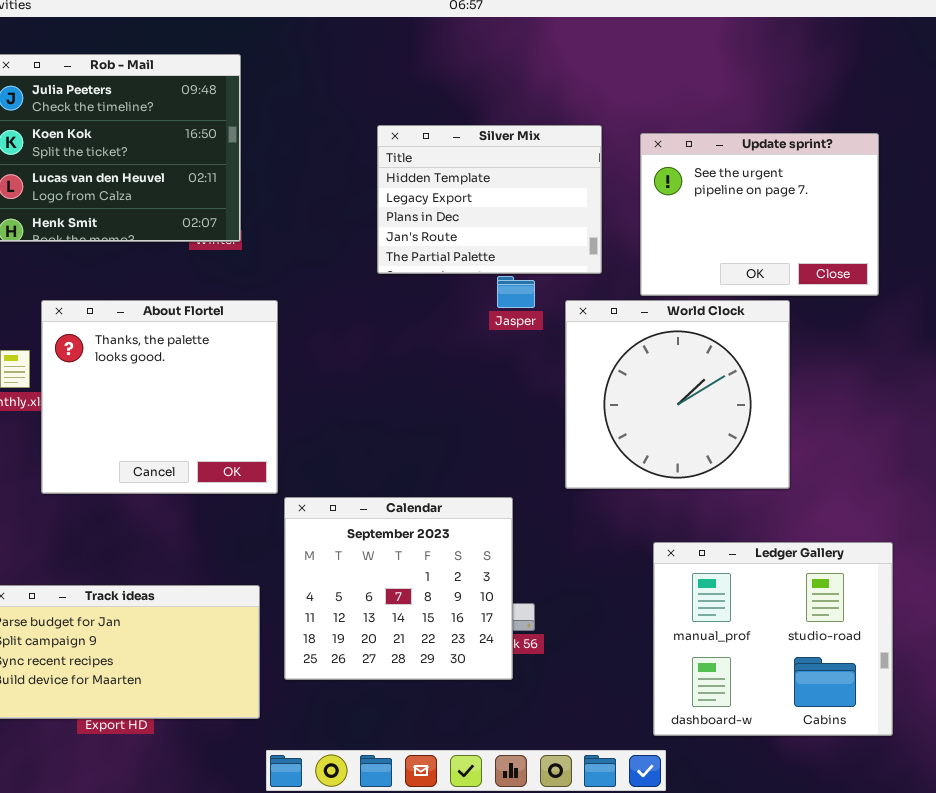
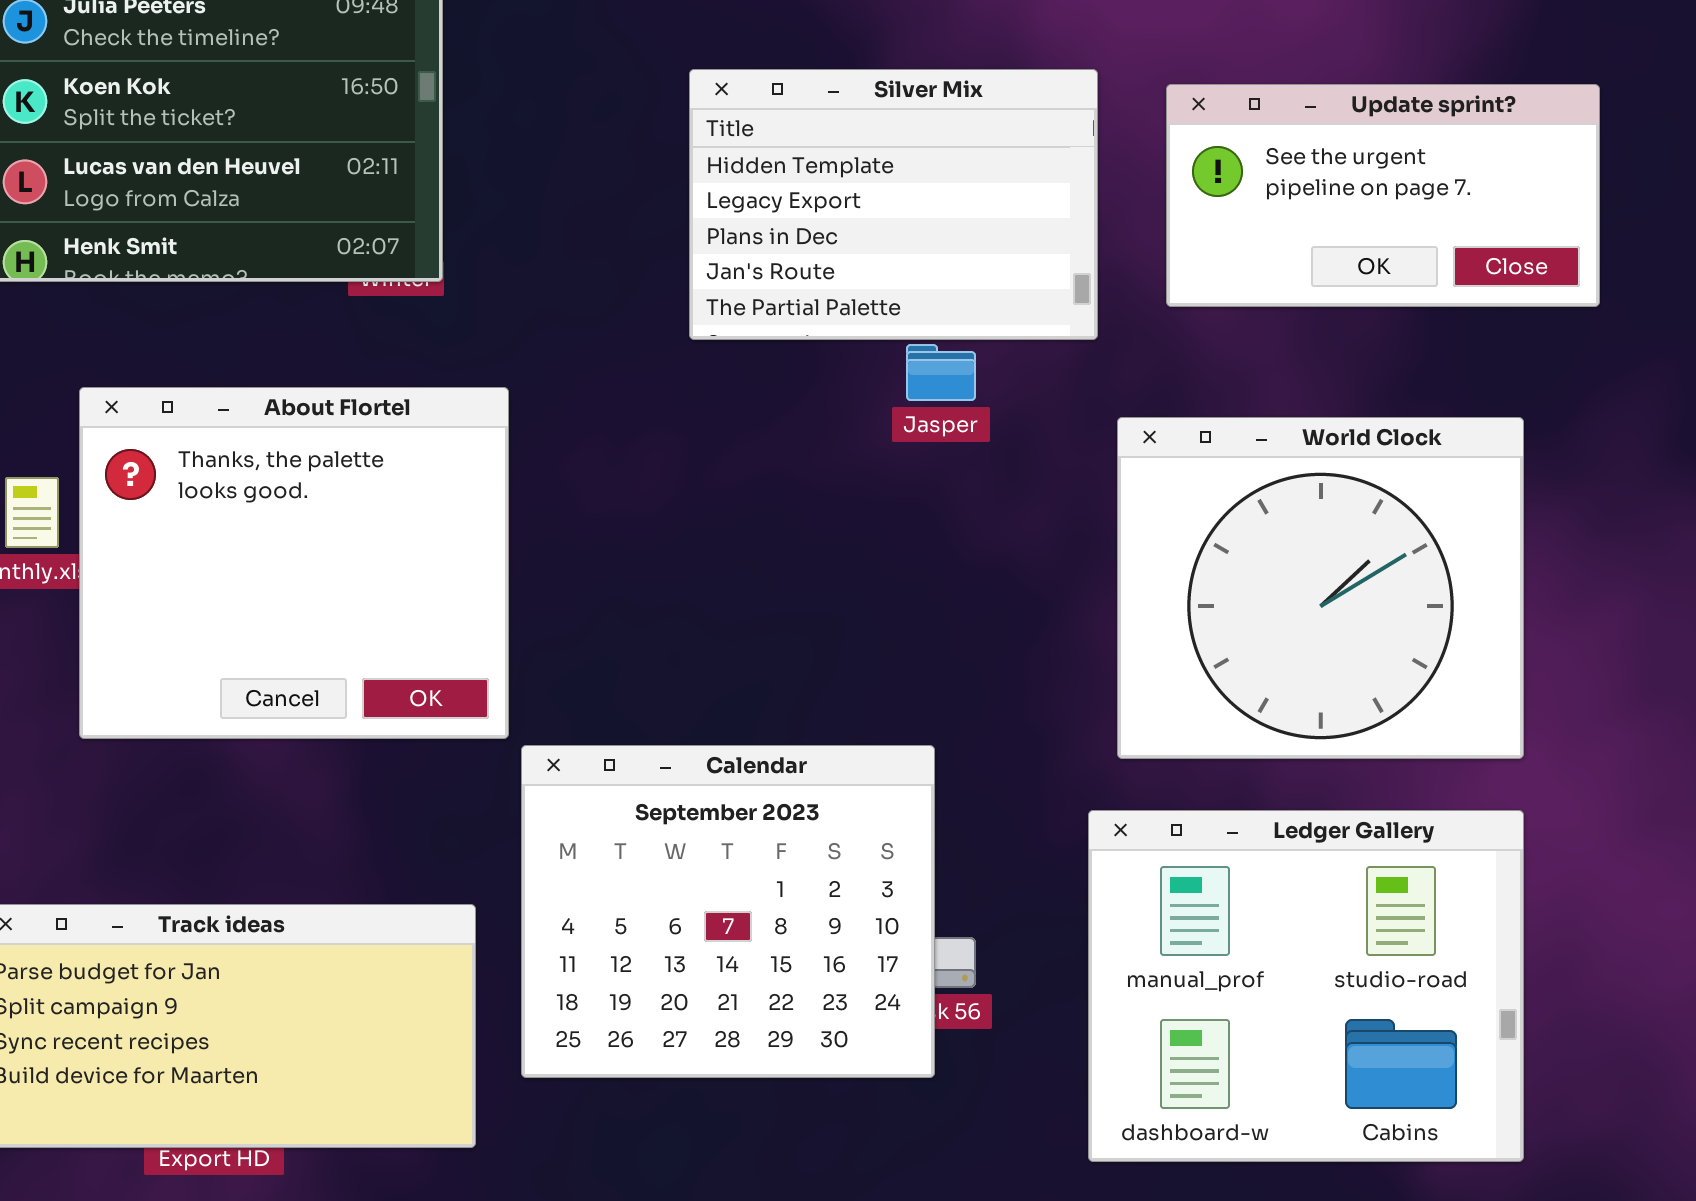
Update sprint?: [640,133,879,296] -> [1166,84,1600,307], resized
World Clock: [565,300,790,489] -> [1117,417,1524,759], moved
Ledger Gallery: [653,542,893,736] -> [1088,810,1524,1162], moved

